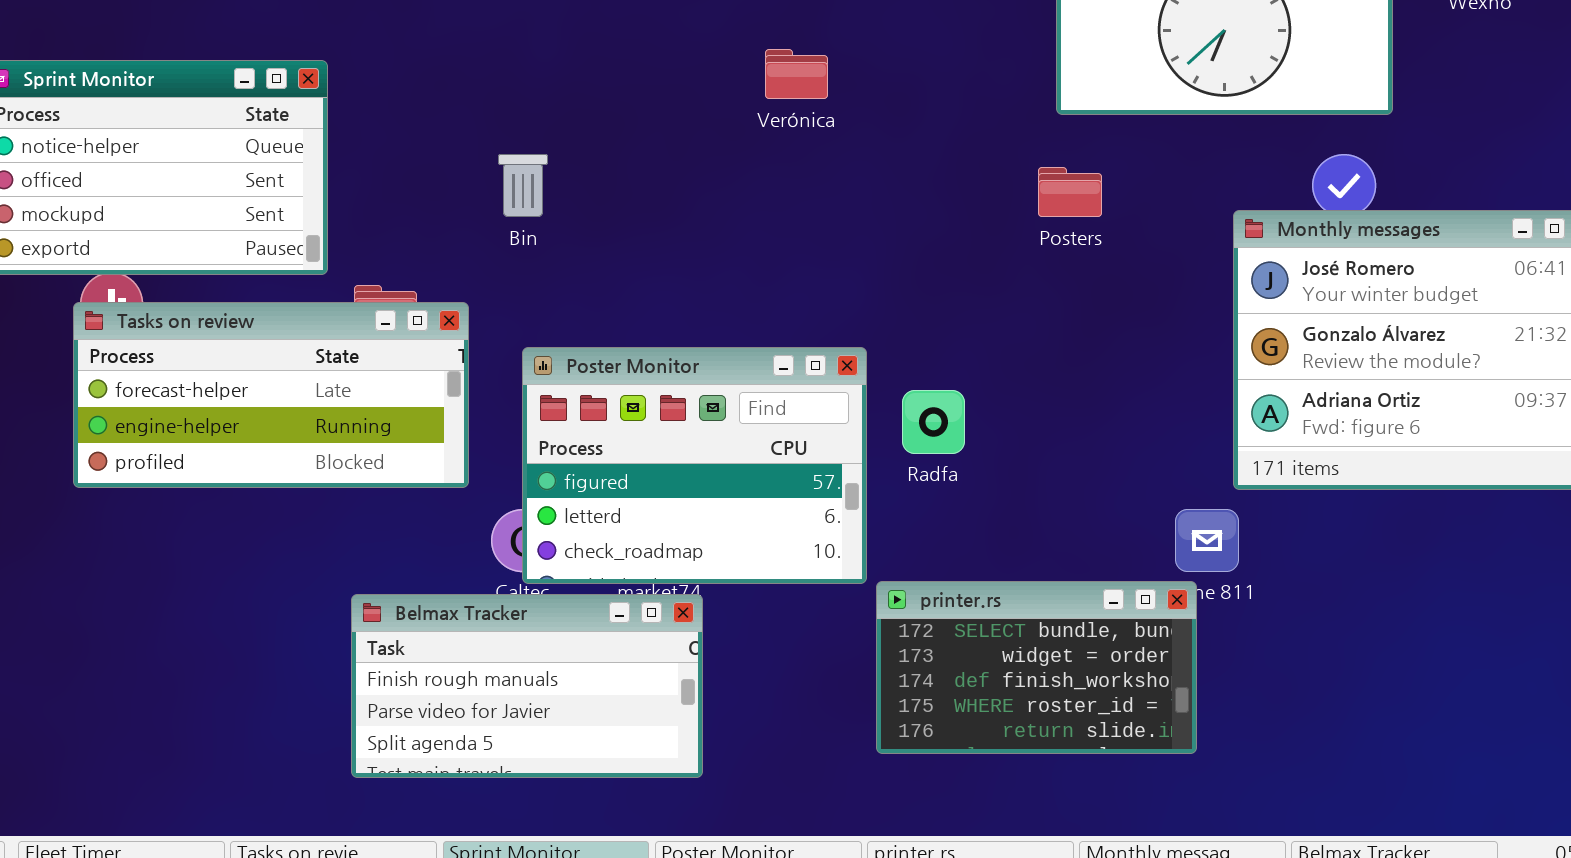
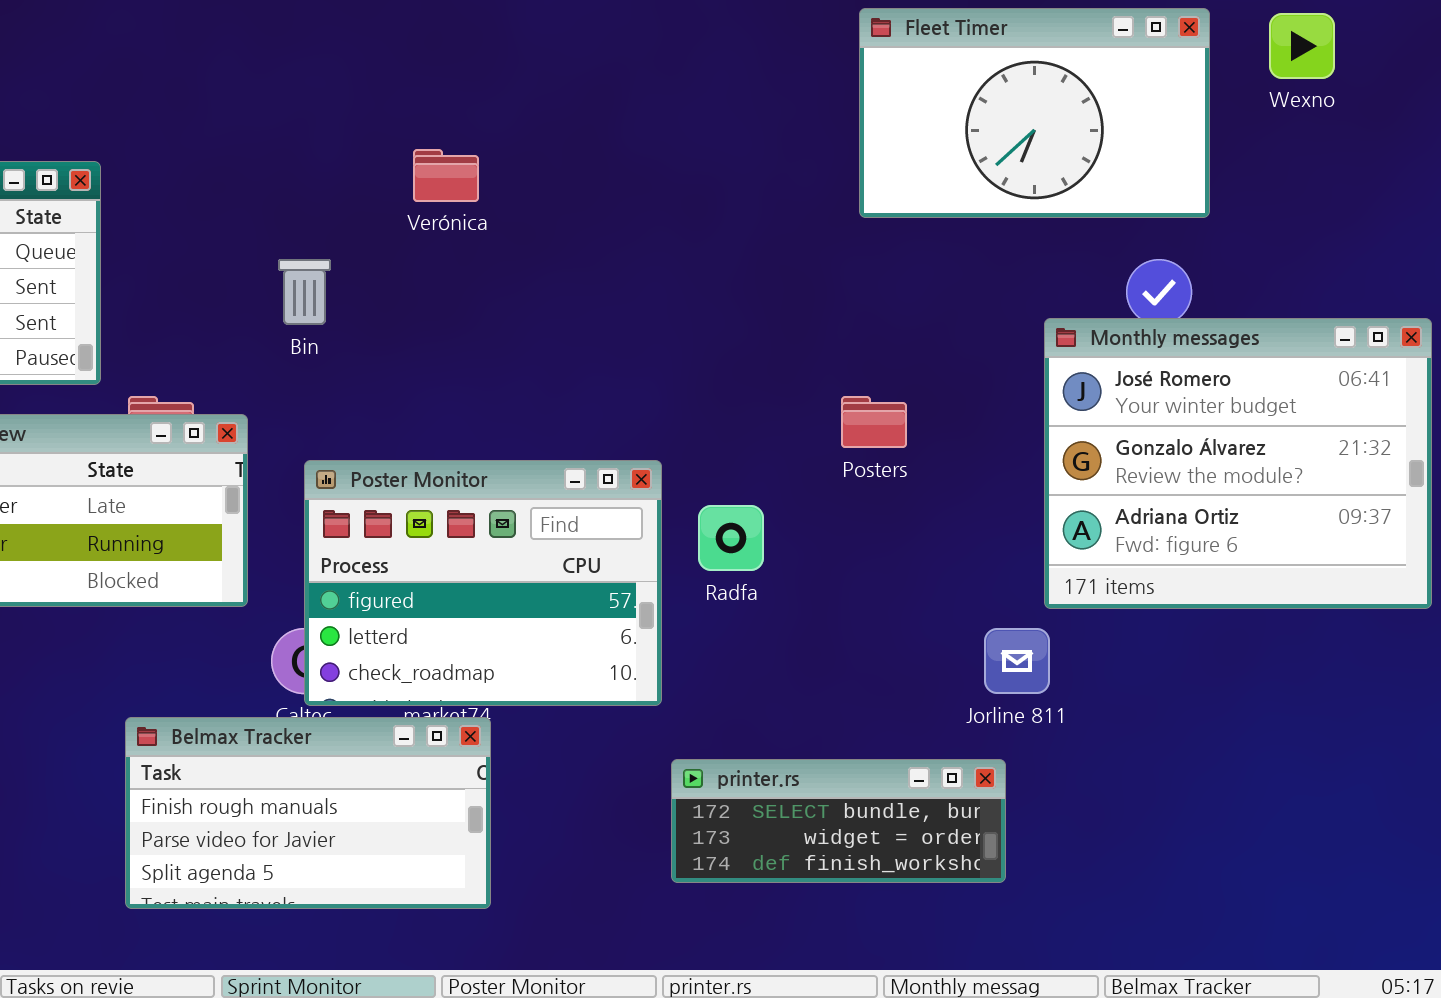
Verónica: [765,49,828,99] -> [413,149,479,202], moved
Posters: [1038,167,1102,217] -> [841,396,907,448], moved
printer.rs: [876,581,1197,754] -> [671,759,1006,883], resized

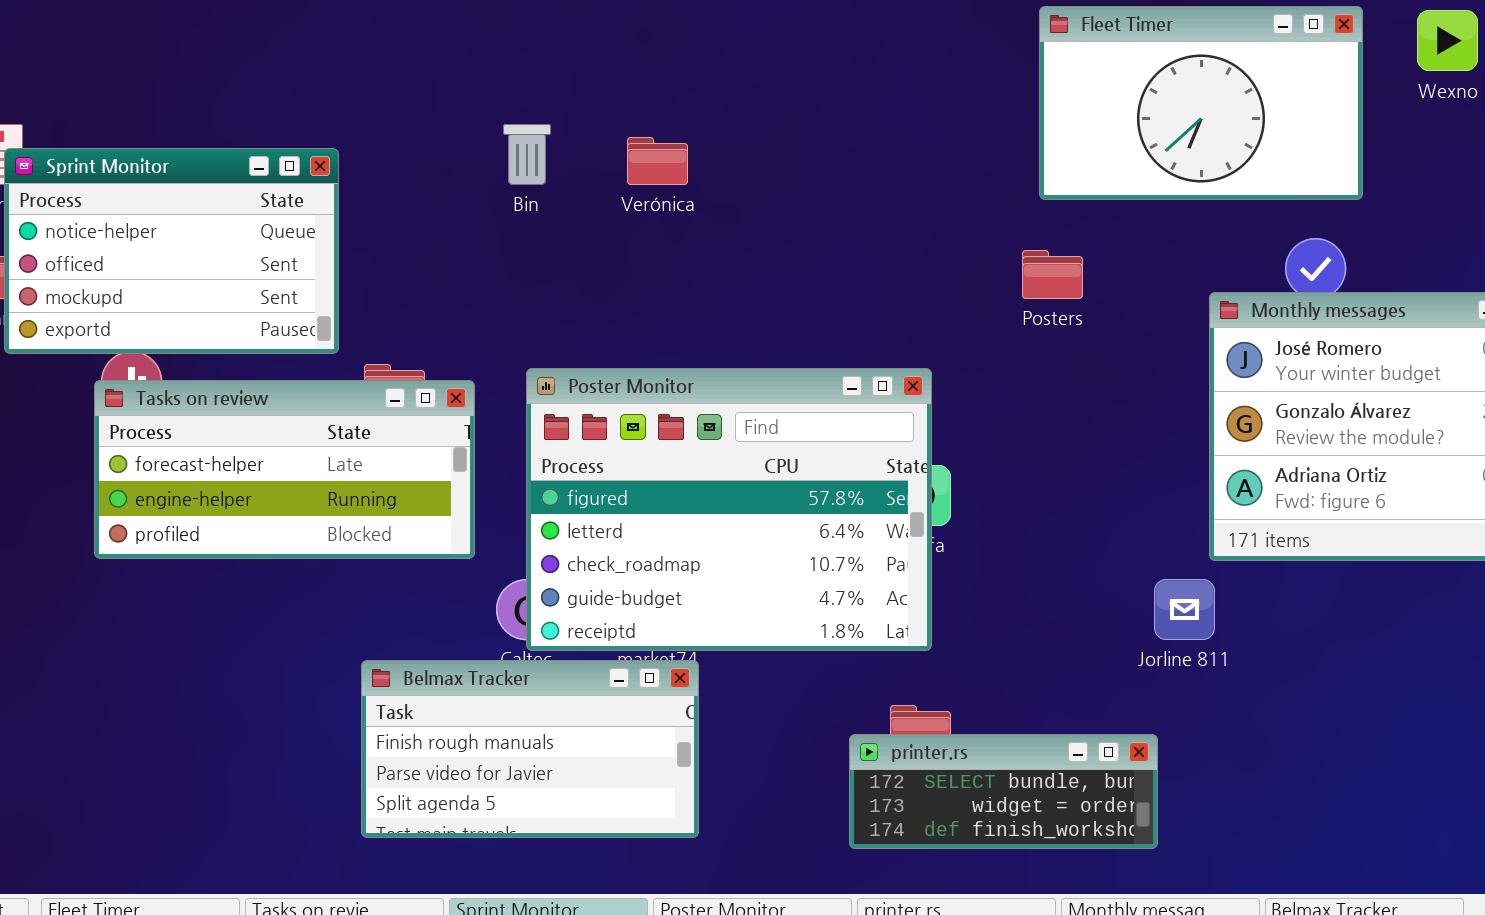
Bin: [278,259,331,325] -> [503,124,551,185], moved
Posters: [841,396,907,448] -> [1022,250,1083,299], moved
Poster Monitor: [304,460,662,706] -> [526,368,932,651], resized
printer.rs: [671,759,1006,883] -> [849,734,1158,849], moved

